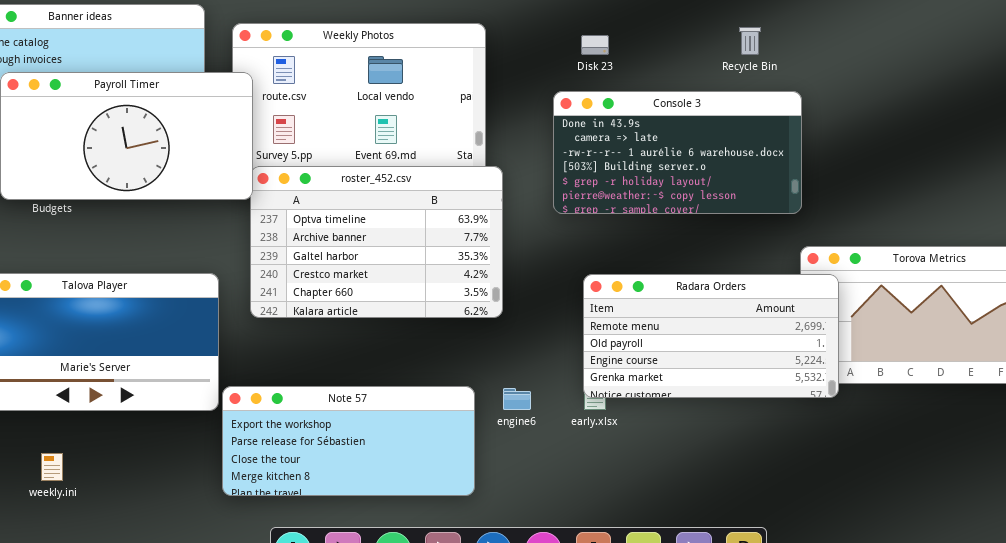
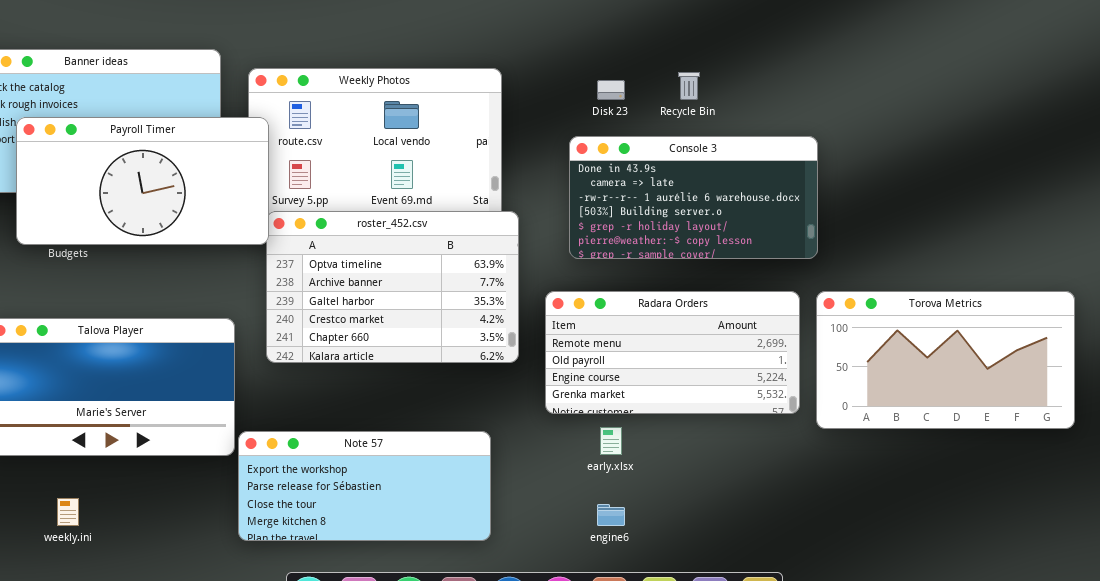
Recycle Bin: [739,27,761,55] -> [678,72,700,100], moved
Radara Orders: [583,274,839,398] -> [545,291,800,414], moved
engine6: [503,388,531,410] -> [597,504,625,526], moved

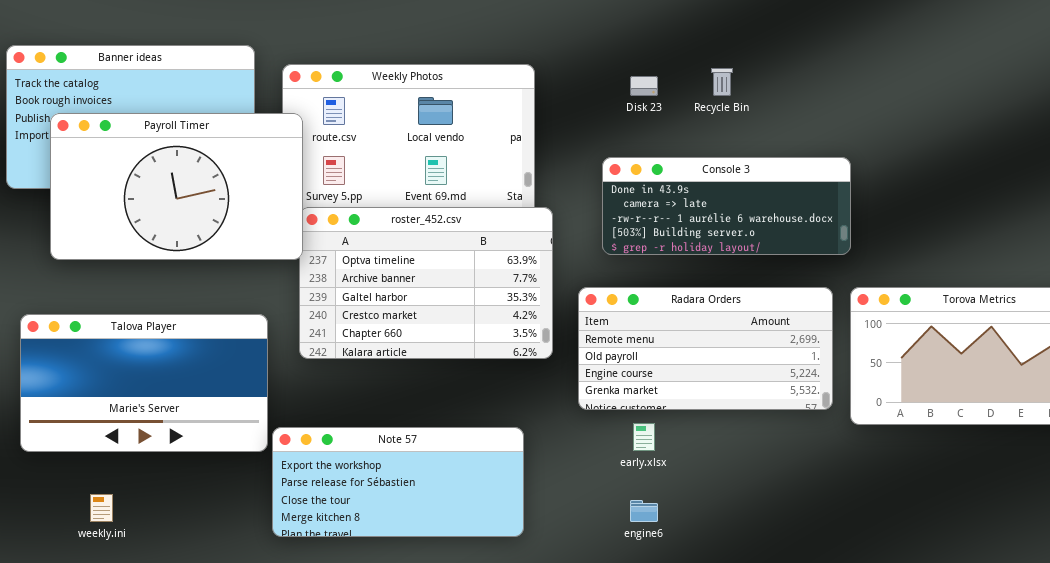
Payroll Timer: [16,117,269,245] -> [50,113,303,260], resized
Console 3: [569,136,818,259] -> [602,157,851,255], resized

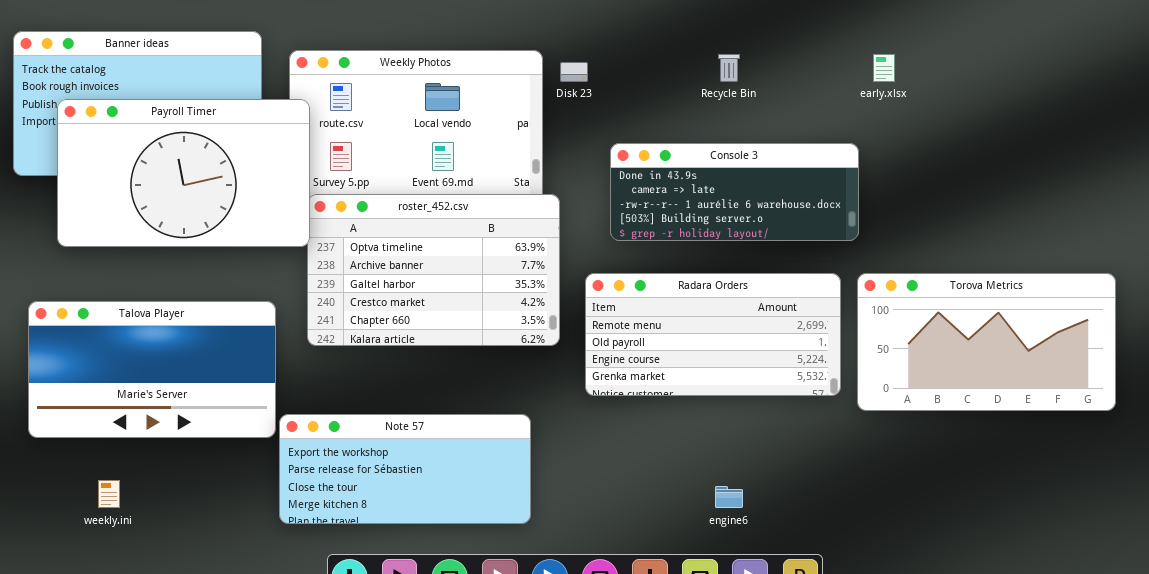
Disk 23: [630,76,658,96] -> [560,62,588,82], moved
early.xlsx: [633,423,655,451] -> [873,54,895,82], moved
engine6: [630,500,658,522] -> [715,486,743,508], moved

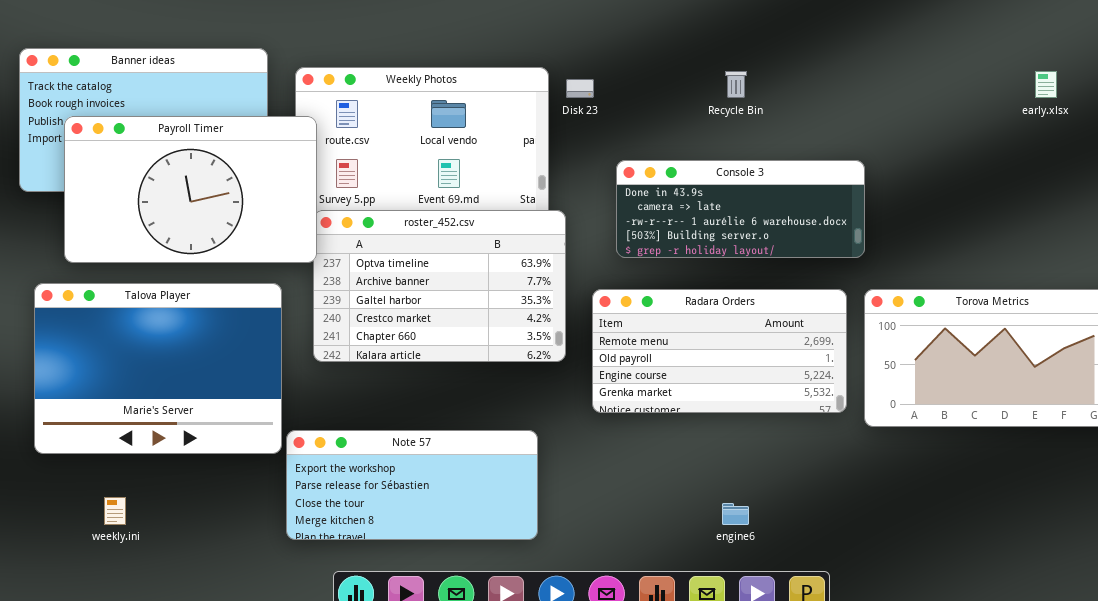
early.xlsx: [873,54,895,82] -> [1035,71,1057,98], moved
Talova Player: [28,301,276,438] -> [34,283,282,454], resized

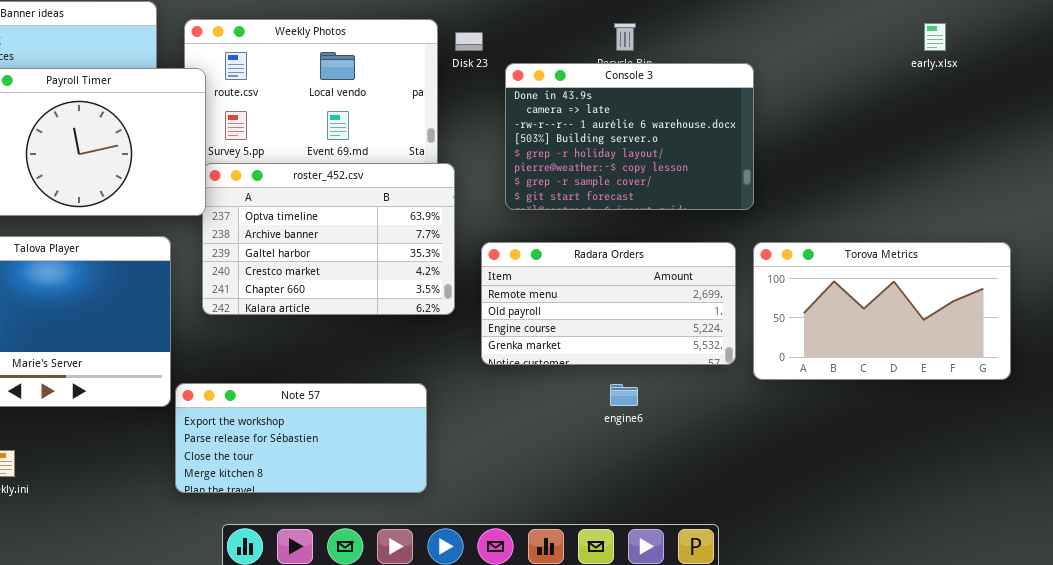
Console 3: [616,160,865,258] -> [505,63,754,210], resized
engine6: [722,503,749,525] -> [610,384,638,406], moved

